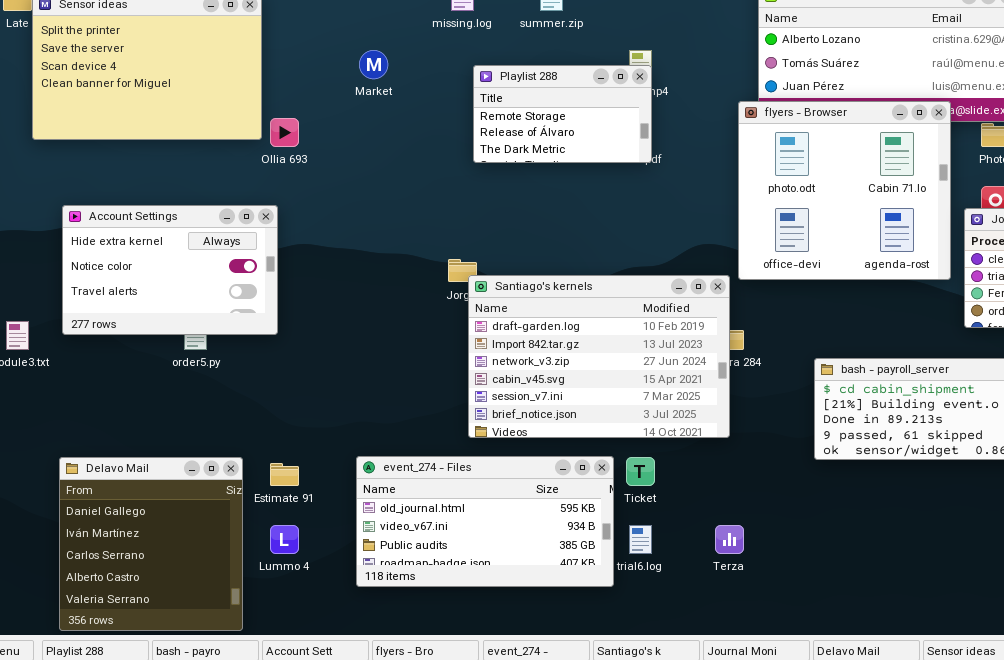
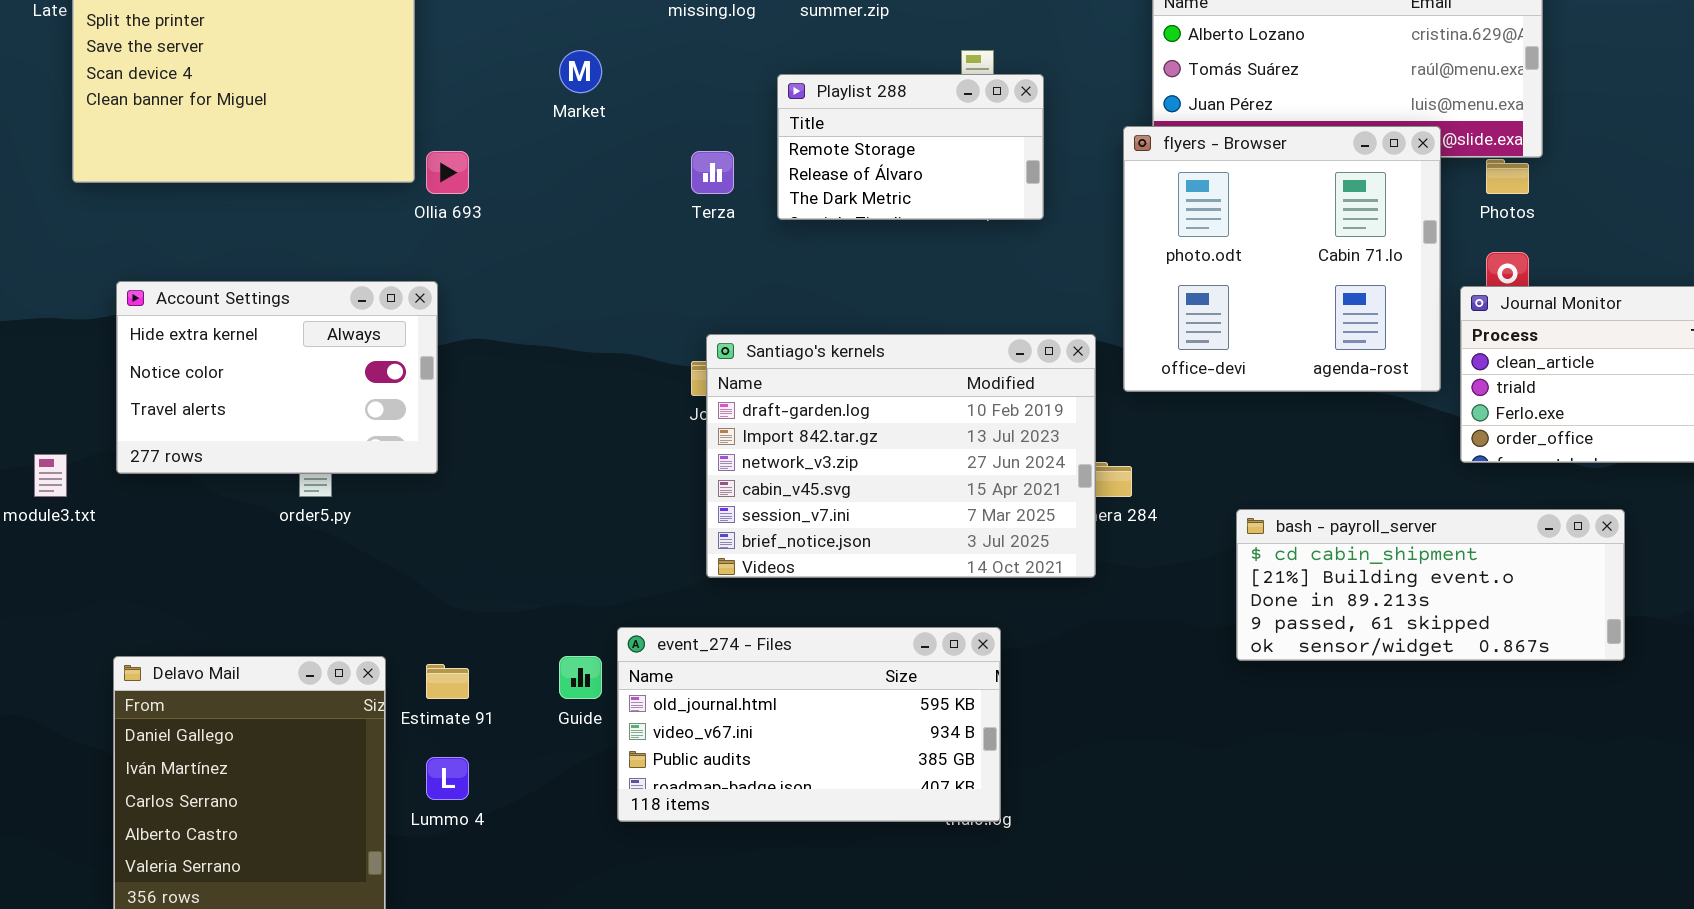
Playlist 288: [473,65,652,163] -> [777,74,1044,220], moved
Santiago's kernels: [468,275,730,438] -> [706,334,1096,578], moved
event_274 - Files: [356,456,614,587] -> [617,627,1001,822], moved
Terza: [715,525,744,554] -> [691,151,734,194], moved

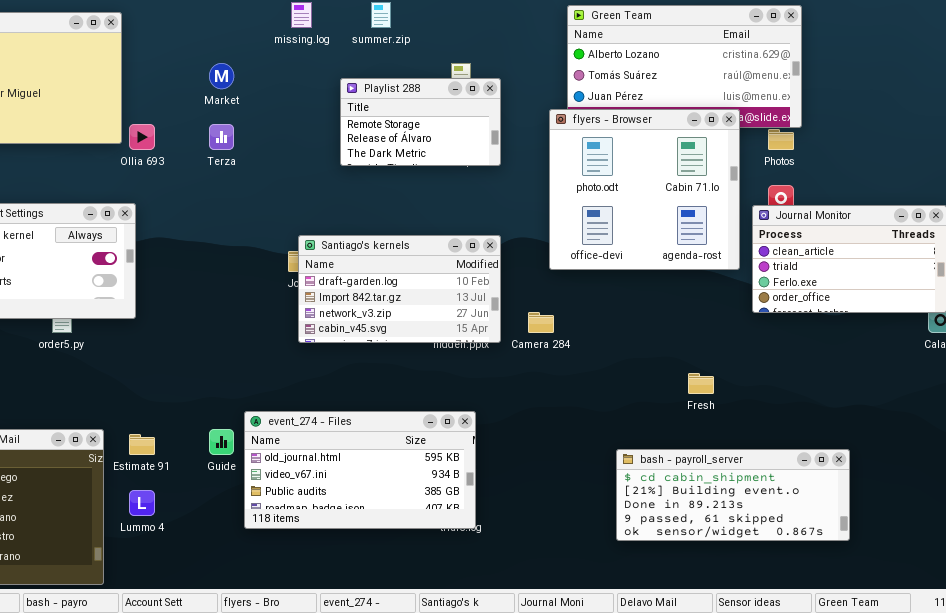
Terza: [691,151,734,194] -> [209,124,234,150], moved
Santiago's kernels: [706,334,1096,578] -> [298,235,501,343], resized
bash - payroll_server: [1236,509,1625,661] -> [616,449,850,541], moved

